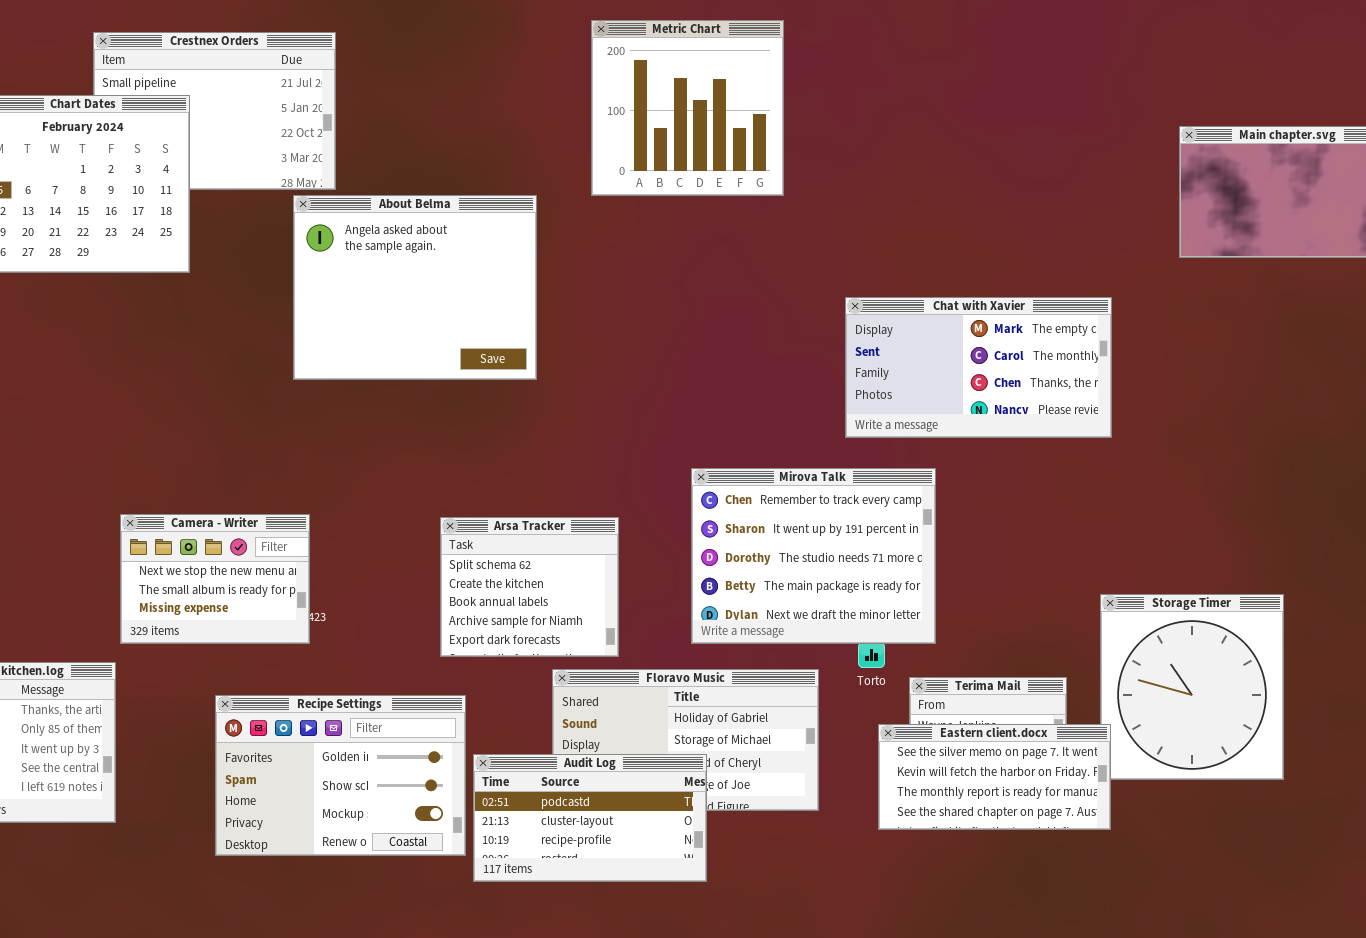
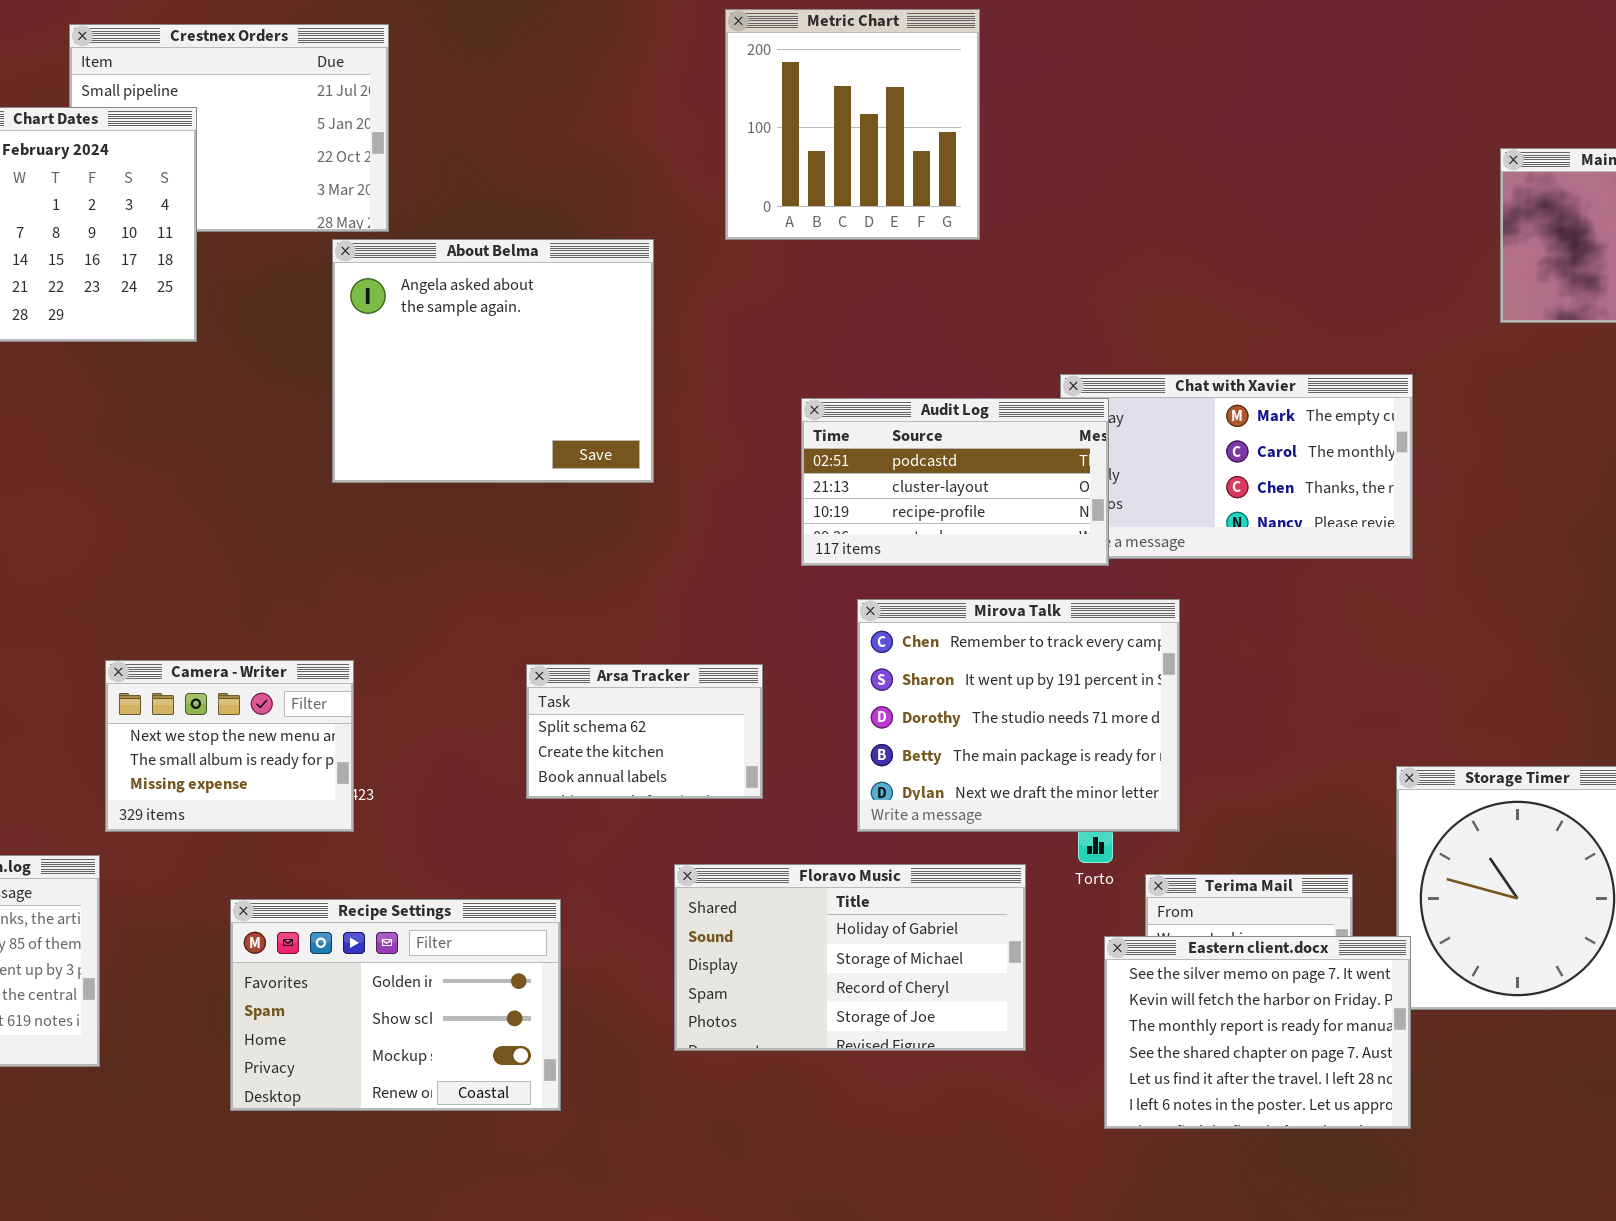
Arsa Tracker: [440,517,619,657] -> [526,664,763,799], resized
Eastern client.docx: [878,724,1111,830] -> [1104,936,1411,1129], resized
Audit Log: [473,754,707,882] -> [801,398,1109,566], moved

